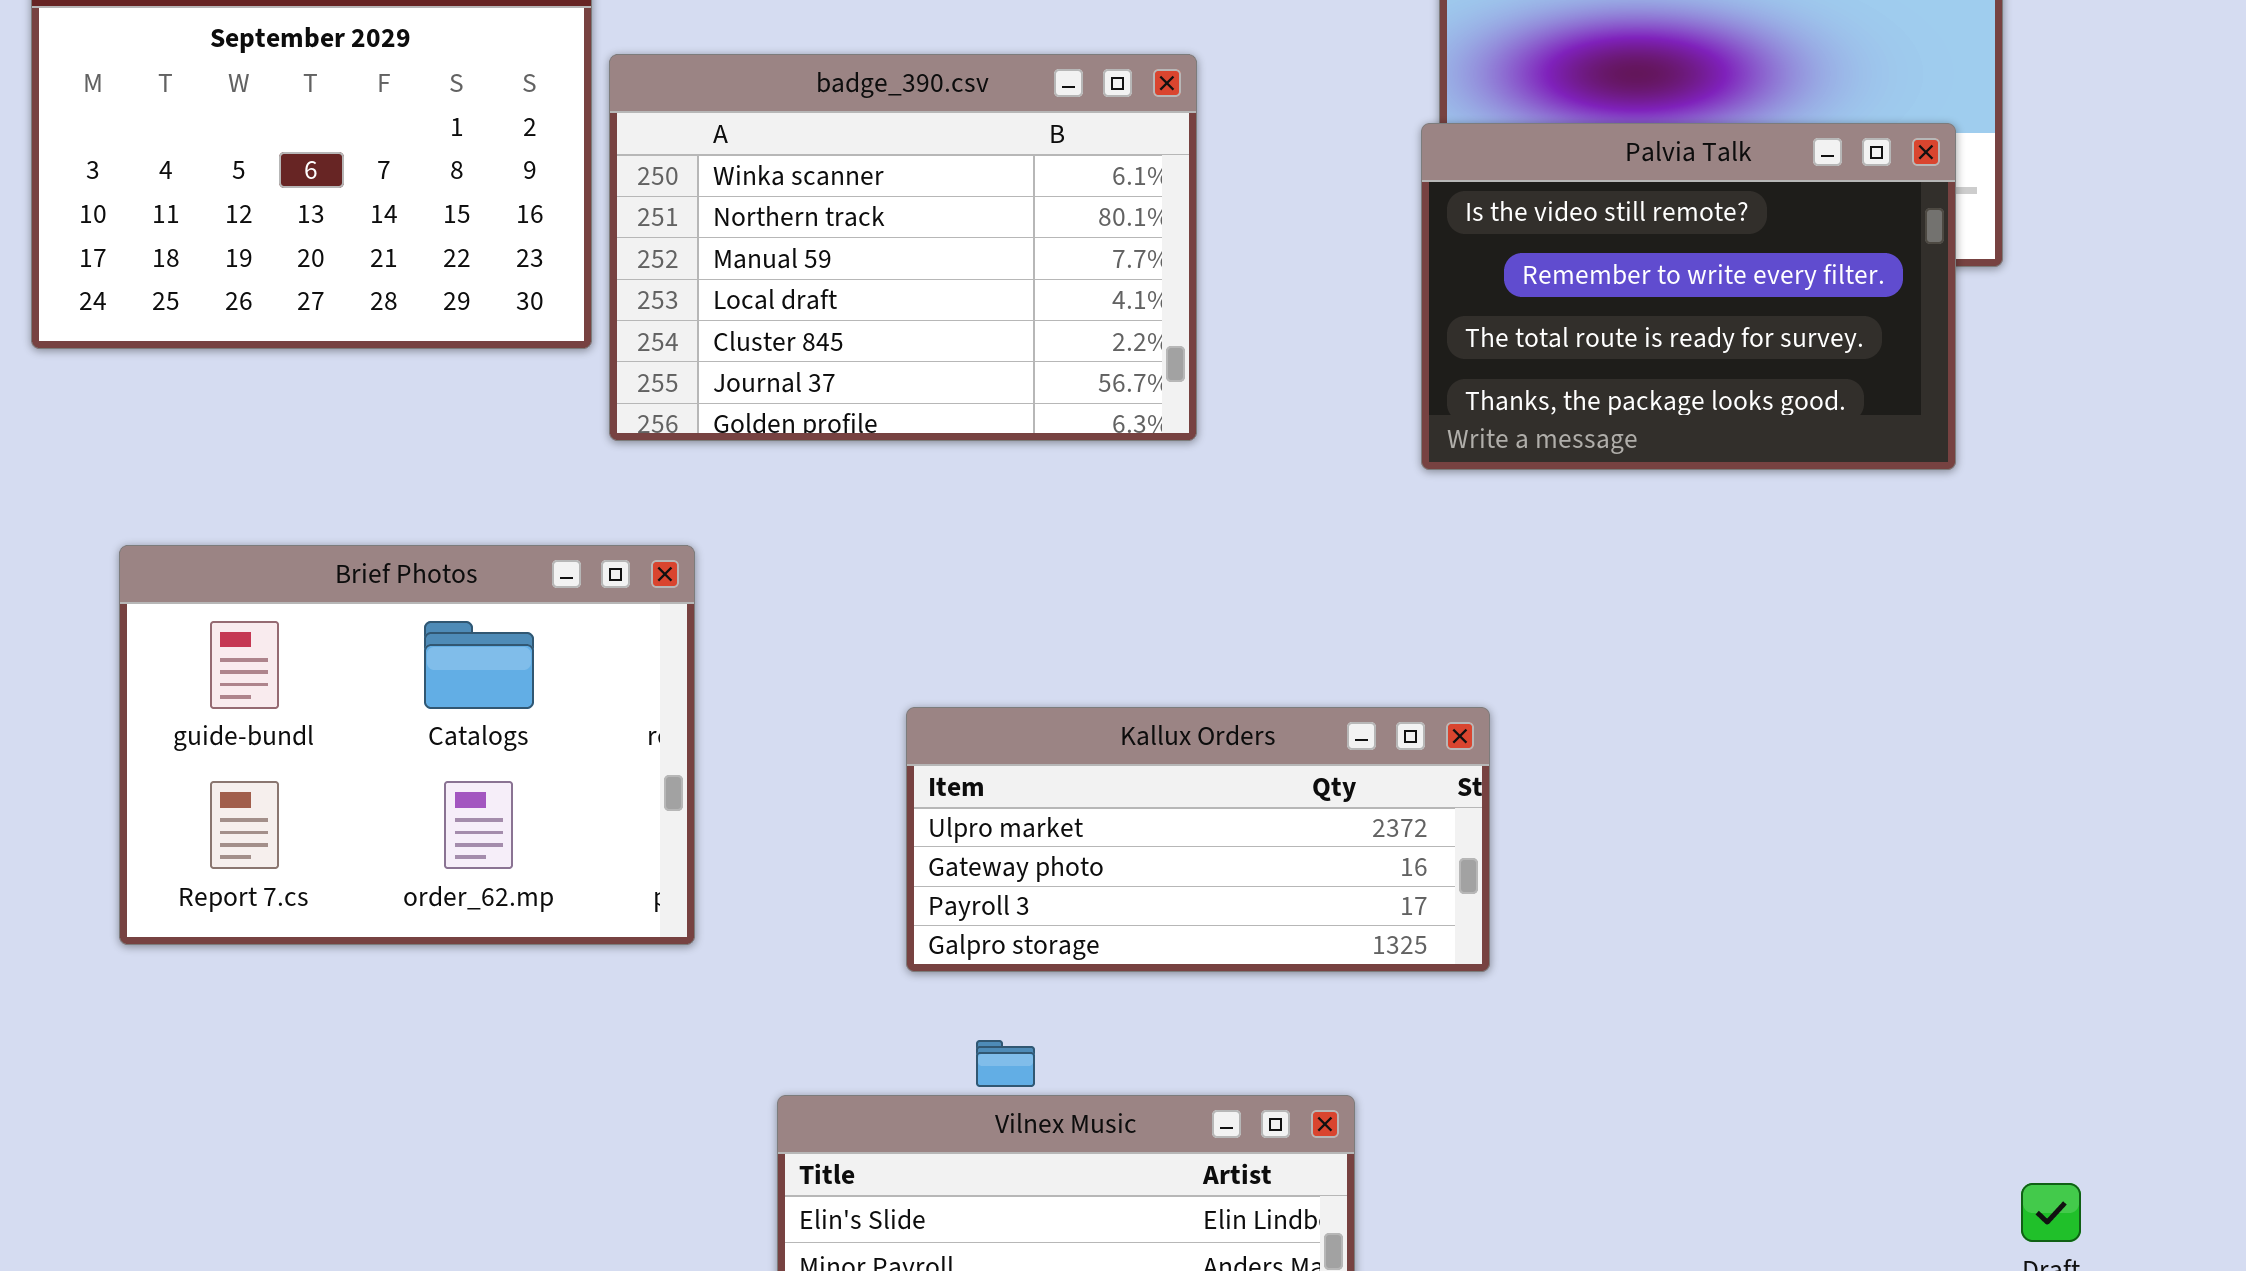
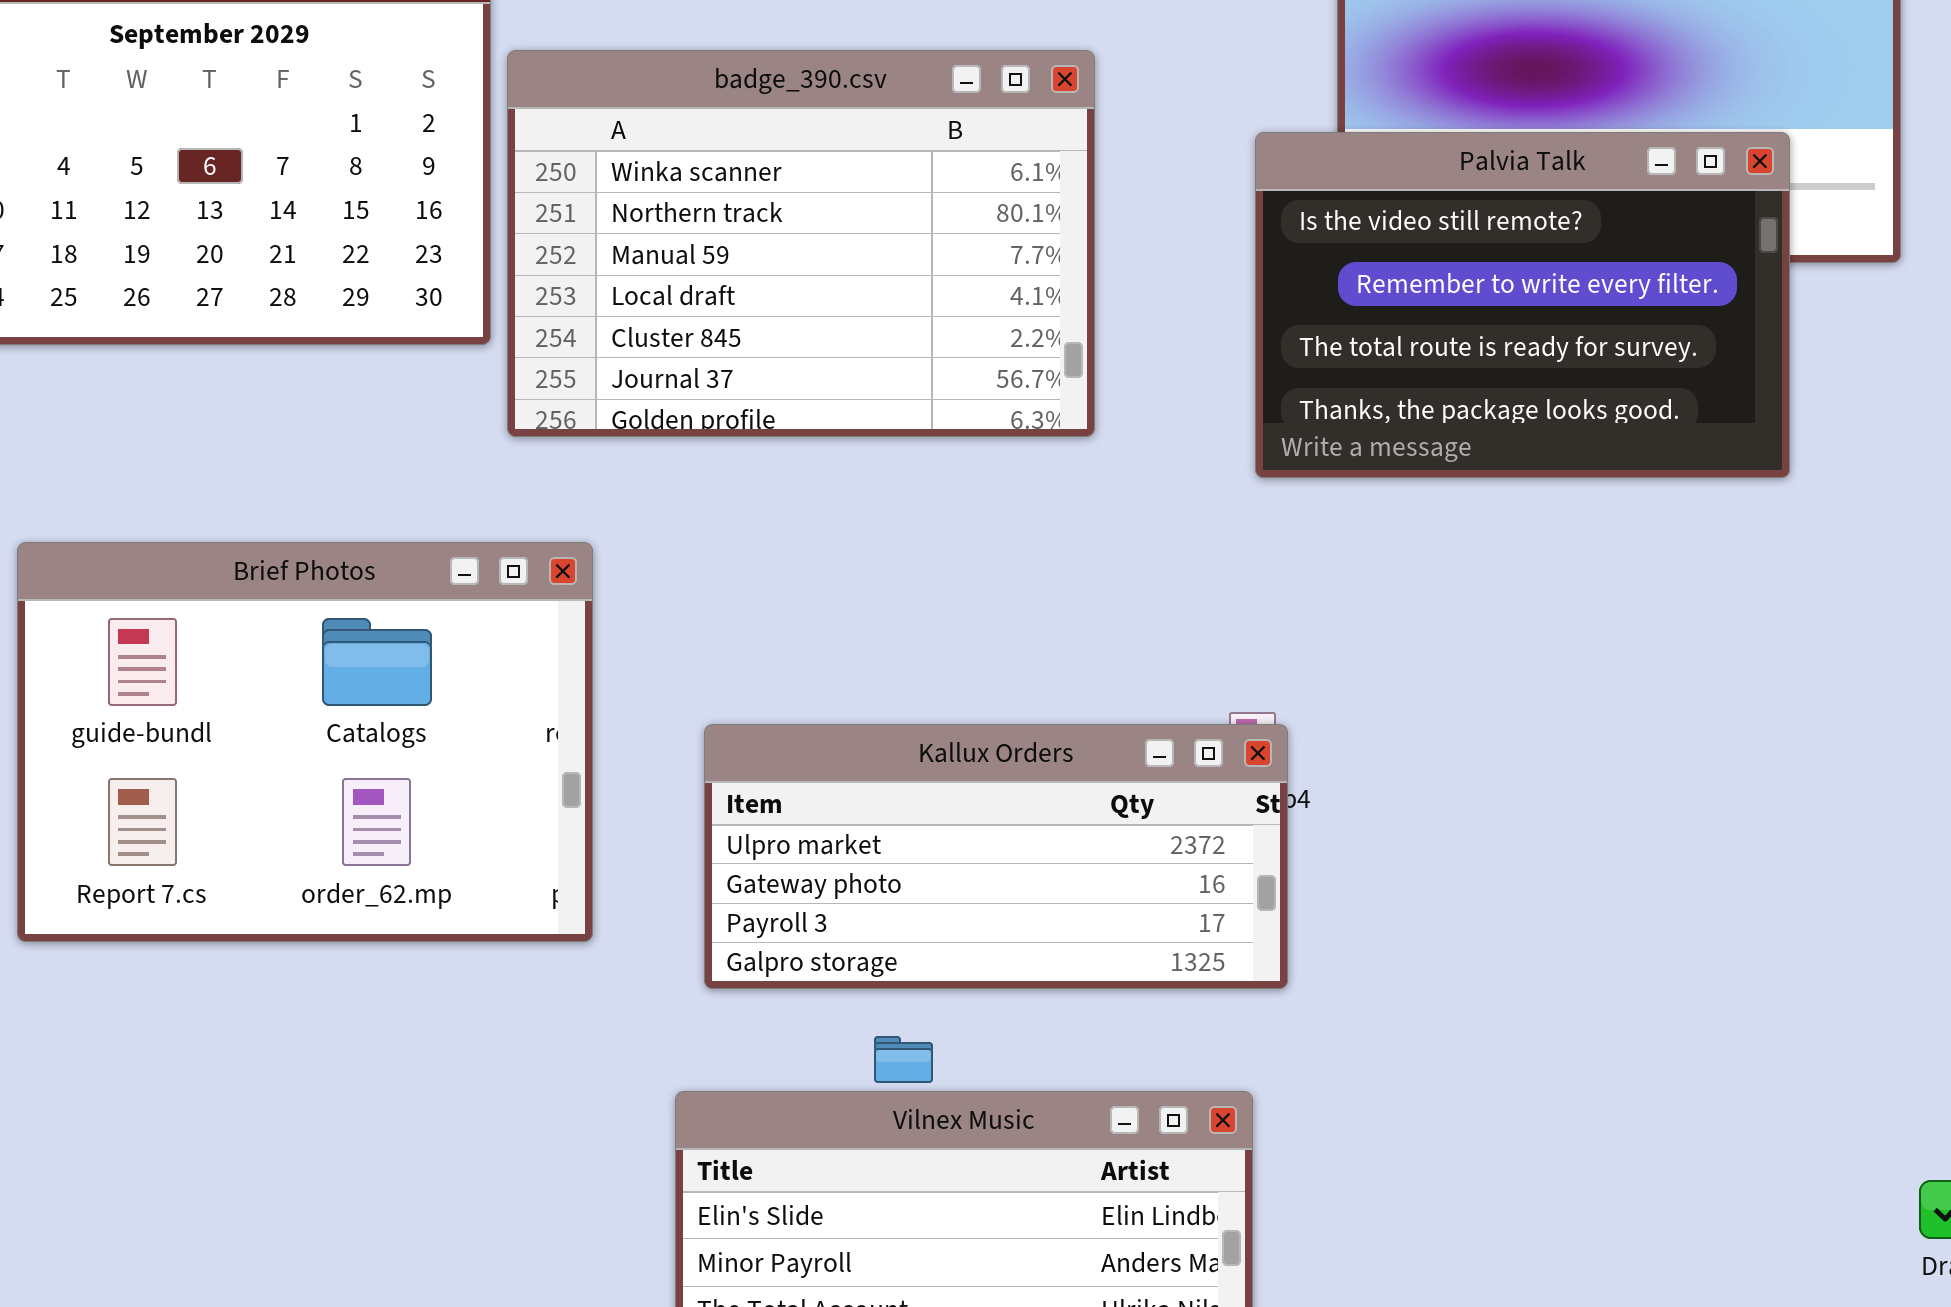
Palvia Talk: [1421,123,1956,470] -> [1255,132,1790,478], moved
Kallux Orders: [906,707,1490,972] -> [704,724,1288,989], moved

